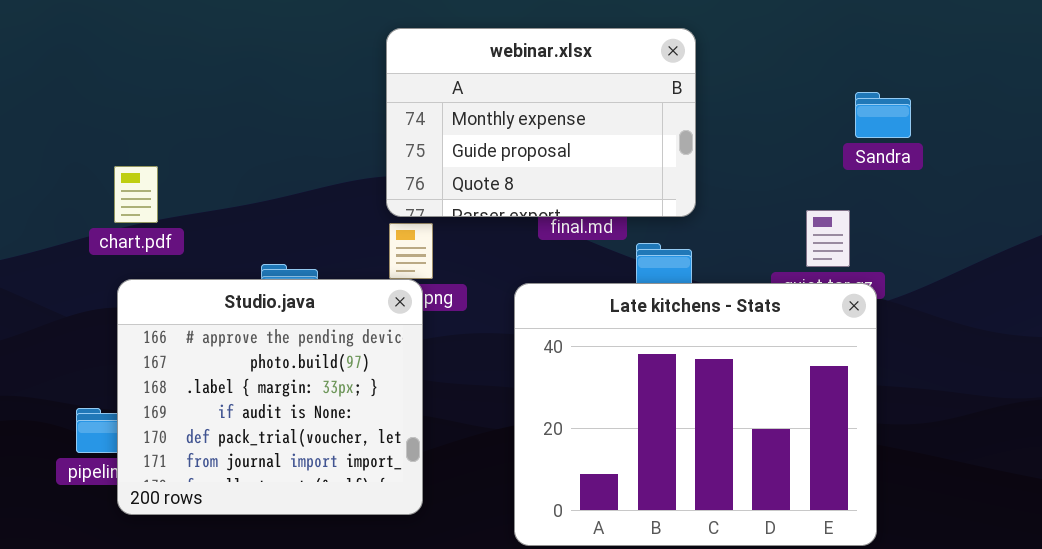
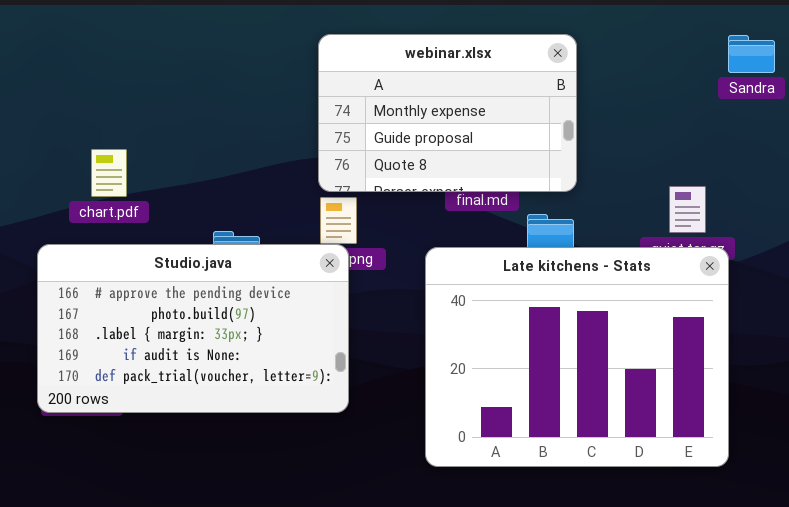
Sandra: [855,92,911,138] -> [728,35,775,73], moved
Studio.java: [117,279,423,515] -> [37,244,349,413], resized

